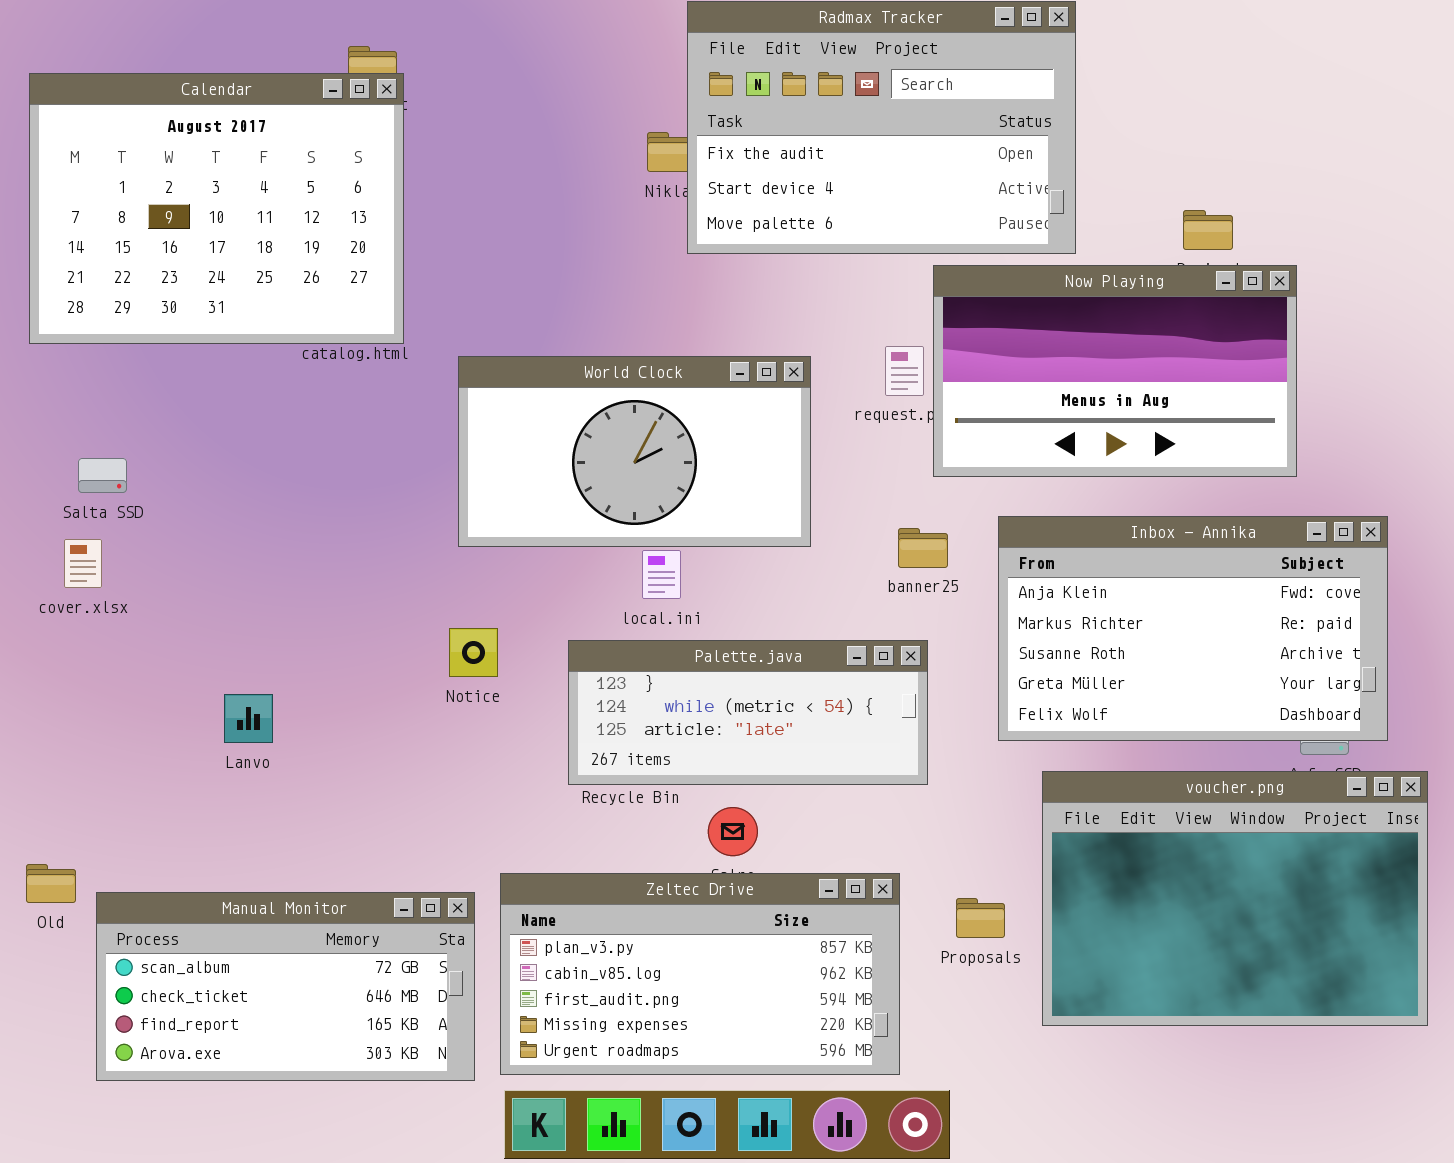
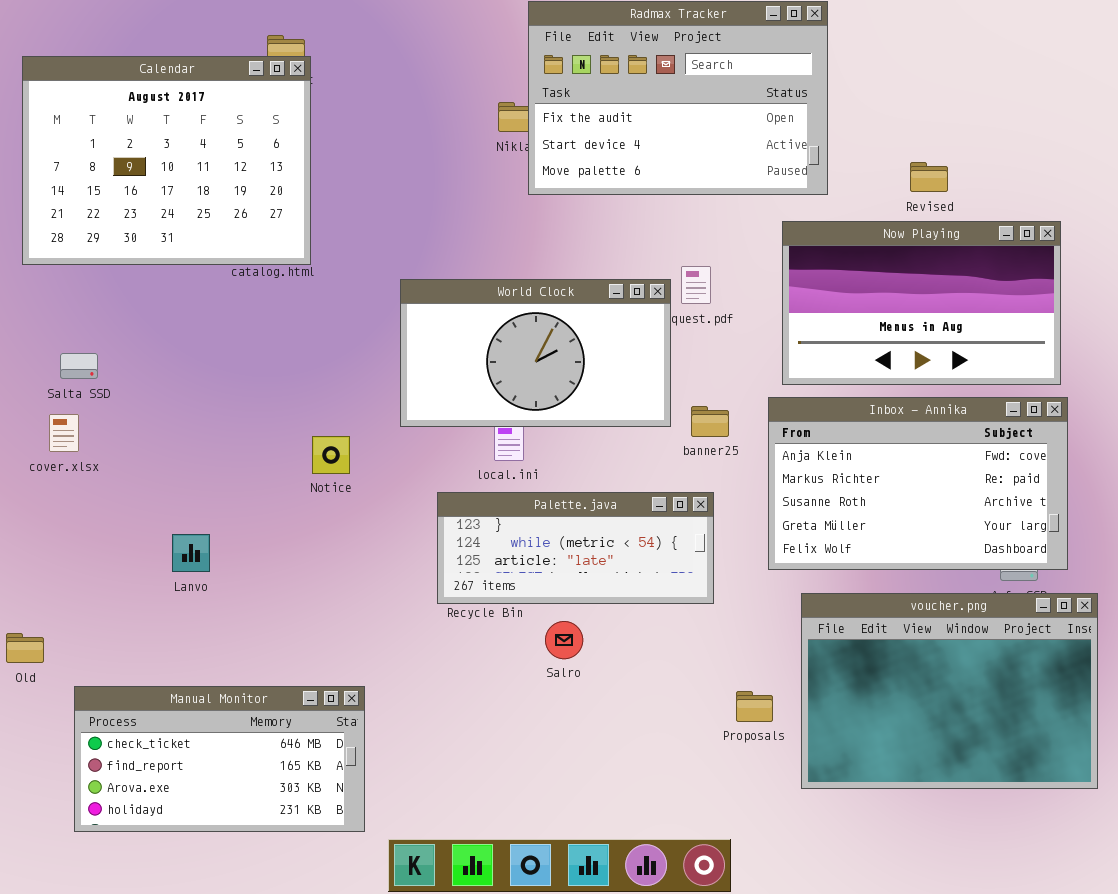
Now Playing: [933,265,1297,477] -> [782,221,1061,385], moved
World Clock: [458,356,811,547] -> [400,279,671,427], moved
Notice: [449,628,498,677] -> [312,436,350,474], moved
Old: [26,864,76,903] -> [6,633,44,663], moved
Zeltec Drive: [500,873,900,1075] -> none, closed
Manual Monitor: [96,892,475,1081] -> [74,686,365,832], scrolled down 1 row

